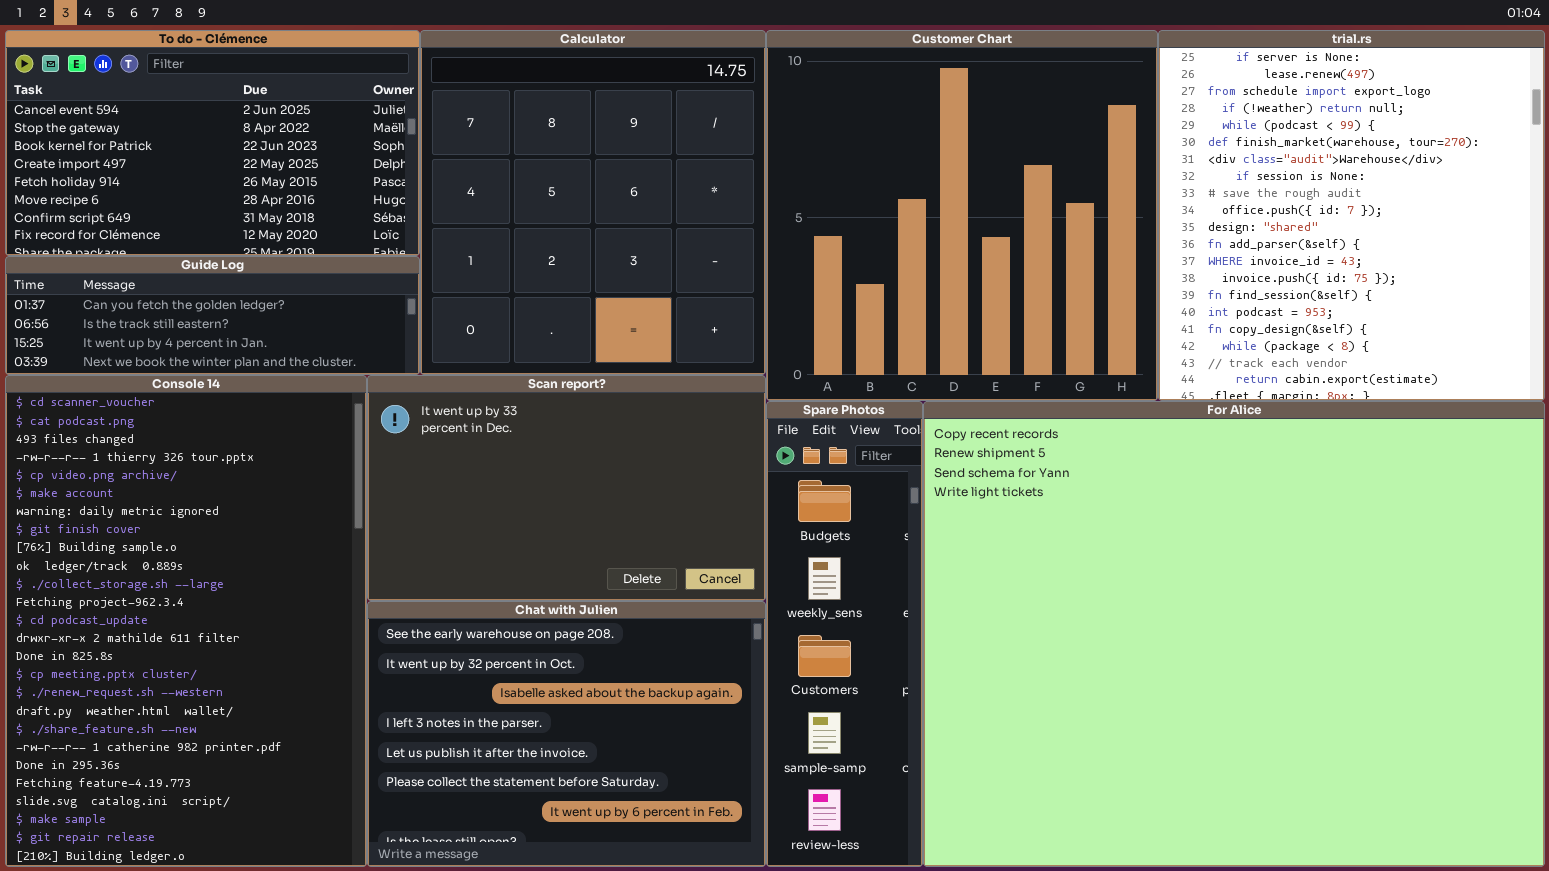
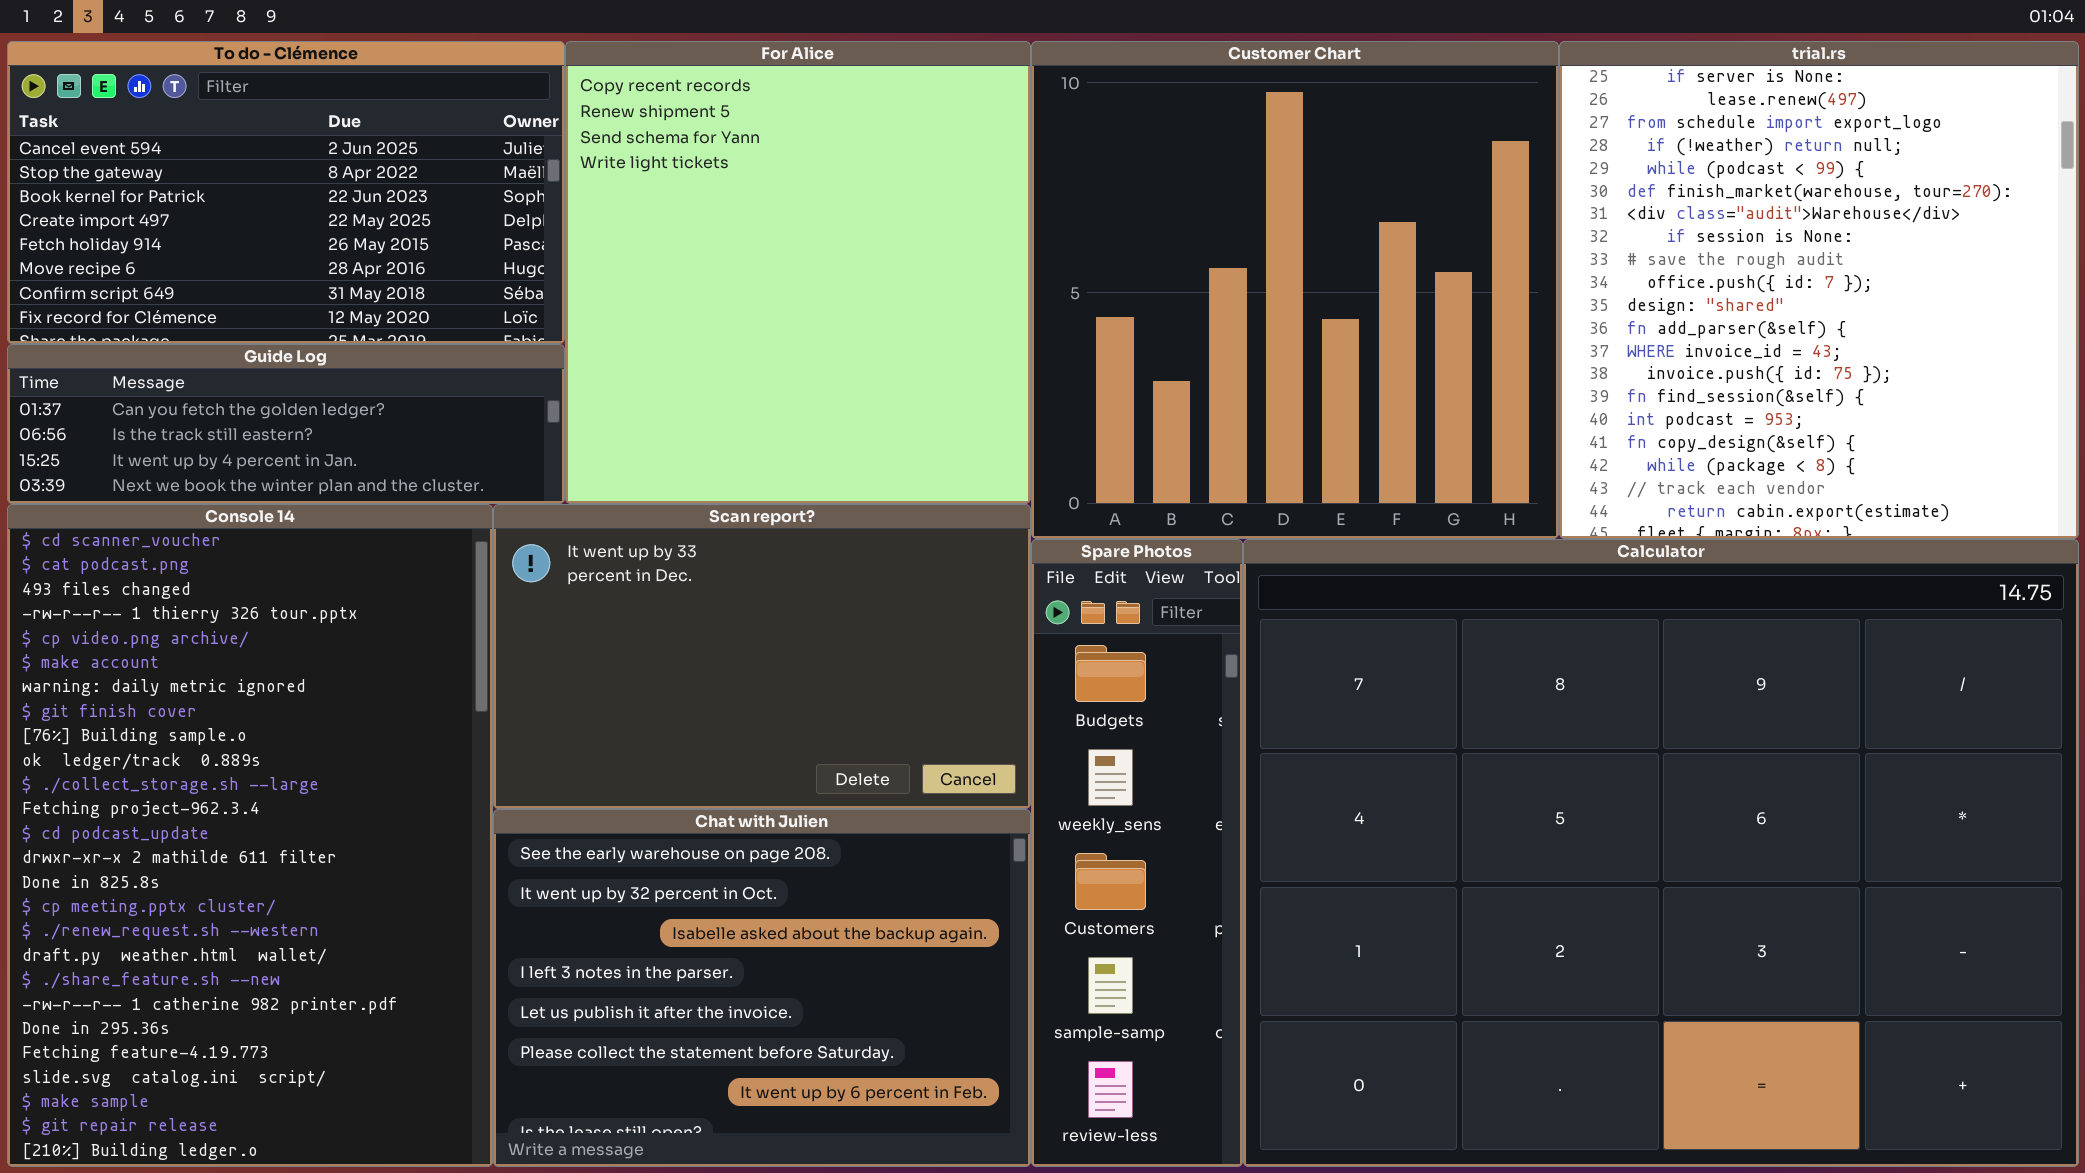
Calculator: [420,30,766,375] -> [1243,539,2079,1167], moved, resized
For Alice: [923,401,1545,867] -> [565,41,1031,504], moved, resized

